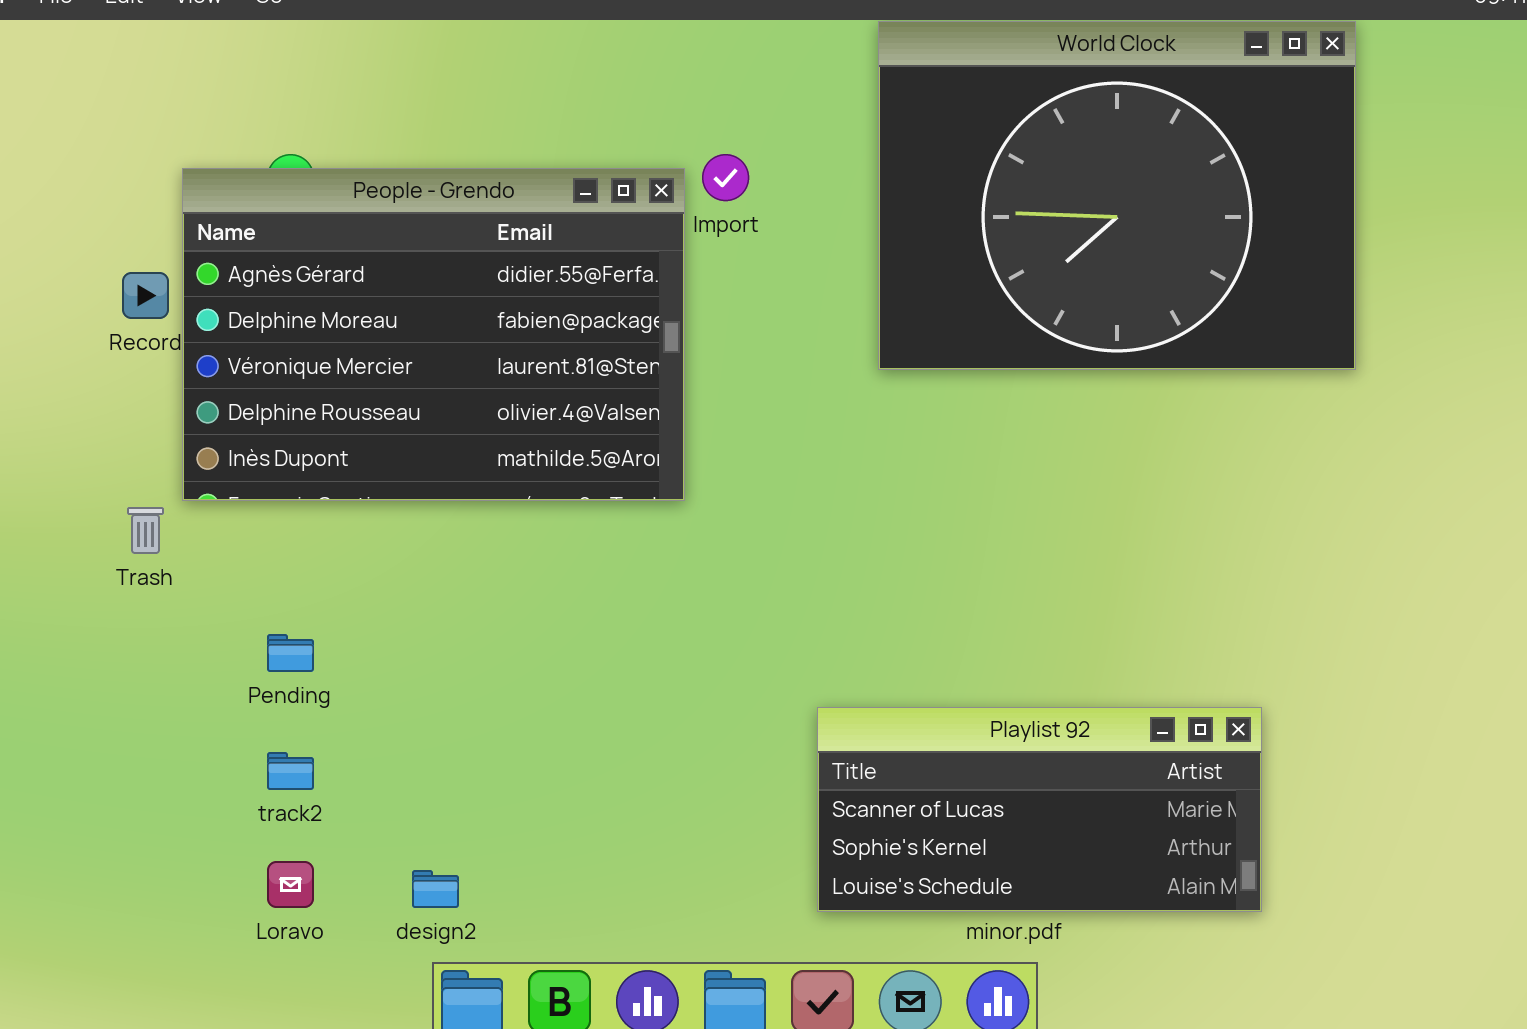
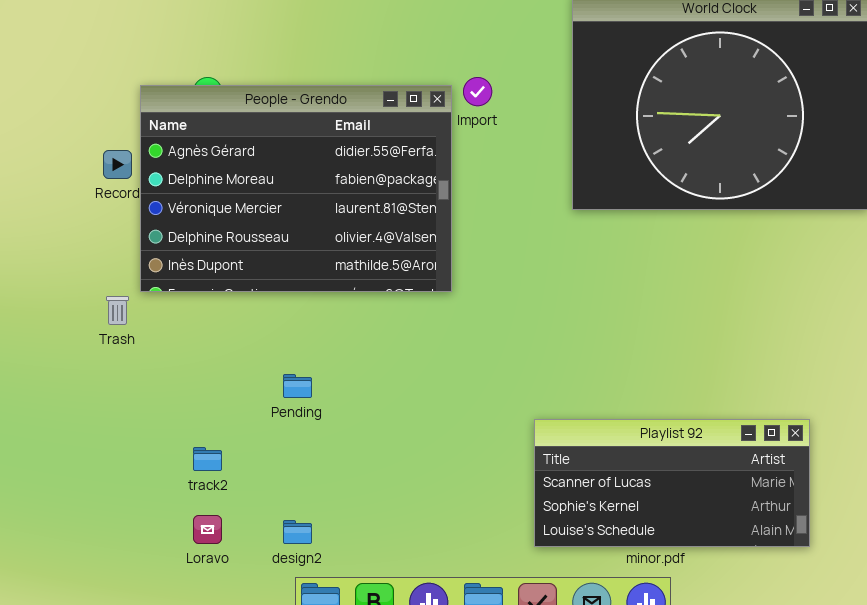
Pending: [267,634,314,672] -> [283,374,312,398], moved

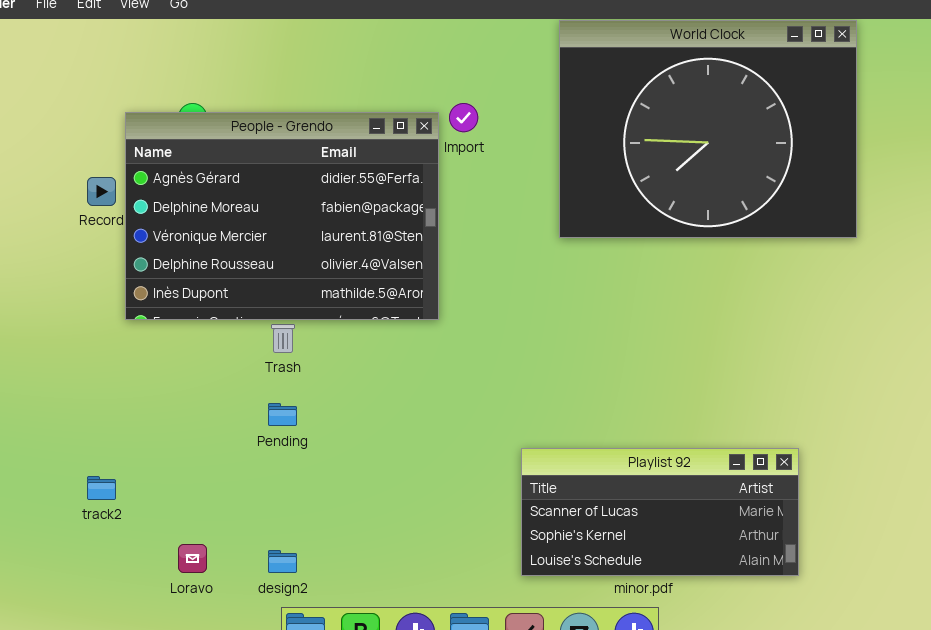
Trash: [106,296,129,325] -> [271,324,295,353], moved
track2: [193,447,222,471] -> [87,476,116,500], moved

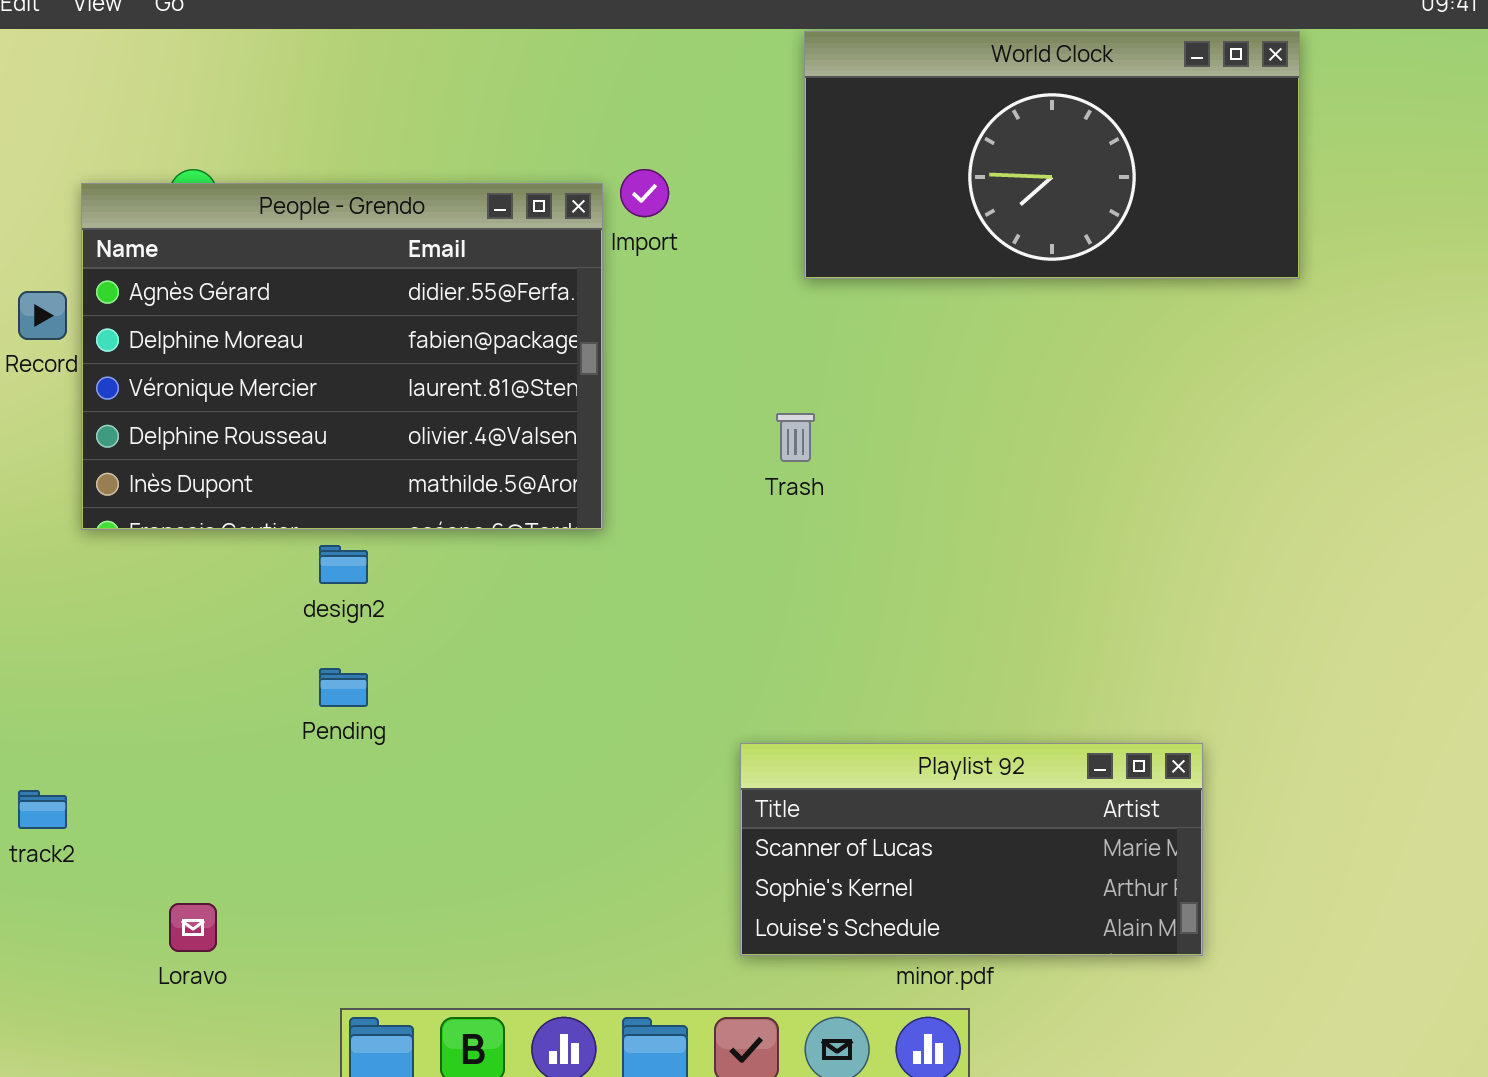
World Clock: [559,20,857,238] -> [804,31,1300,279], resized
Trash: [271,324,295,353] -> [776,413,815,462], moved
design2: [268,550,297,573] -> [319,545,368,584], moved

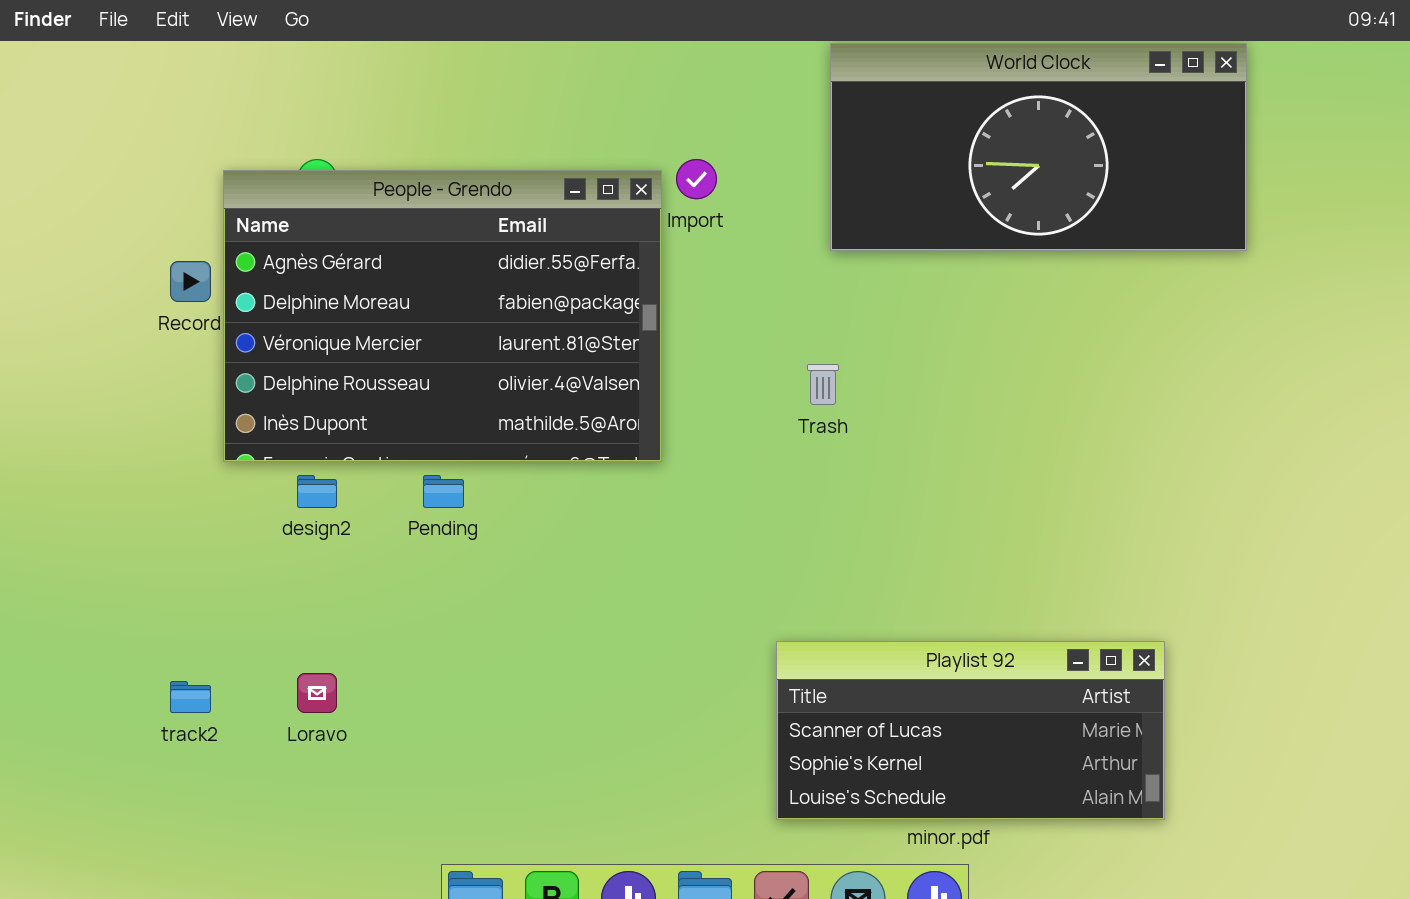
design2: [319,545,368,584] -> [297,475,337,508], moved
Pending: [319,668,368,707] -> [423,475,464,508], moved
Loravo: [169,903,217,952] -> [297,673,337,713], moved

